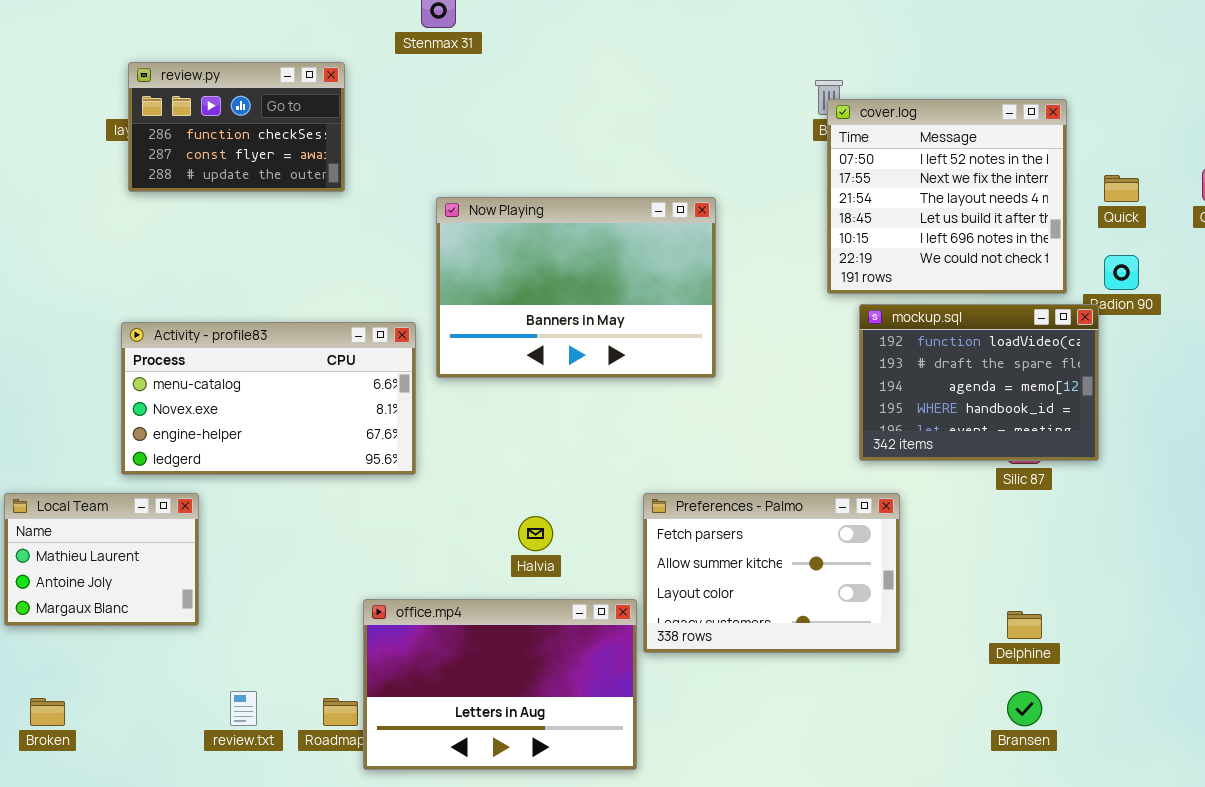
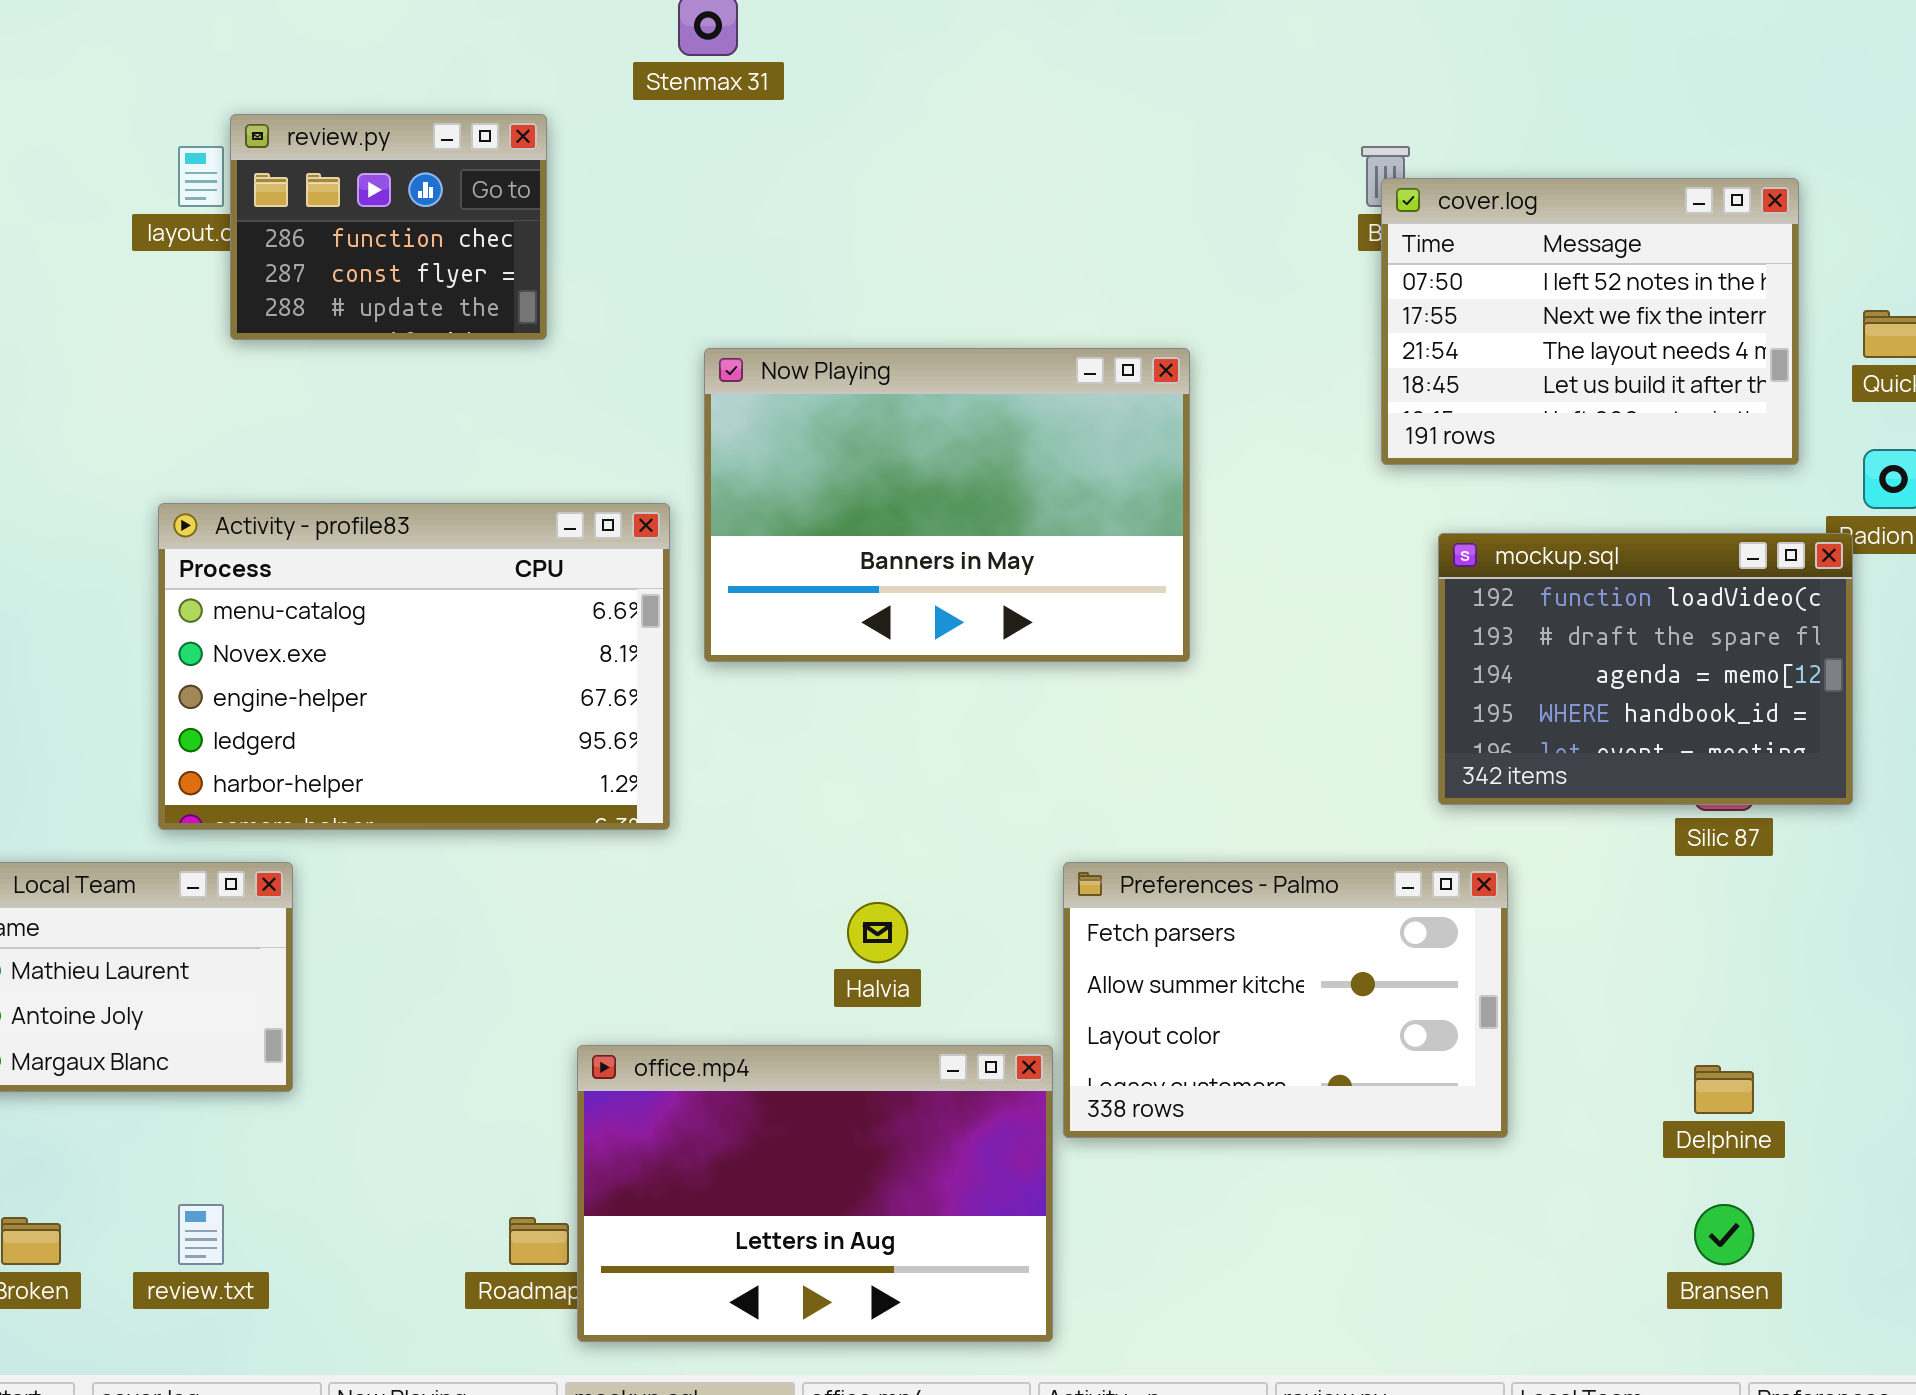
review.py: [128,62,345,192] -> [230,114,547,340], resized
cover.log: [827,99,1067,294] -> [1381,178,1799,465], resized
Activity - profile83: [121,322,416,475] -> [158,503,670,830], resized
review.txt: [230,691,257,726] -> [178,1204,224,1265], moved

